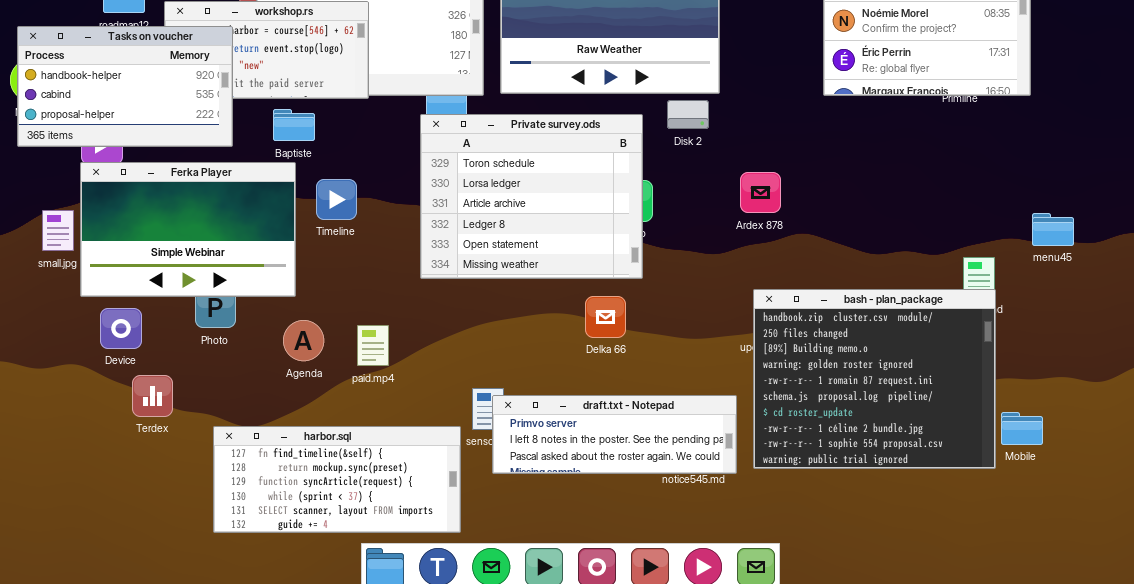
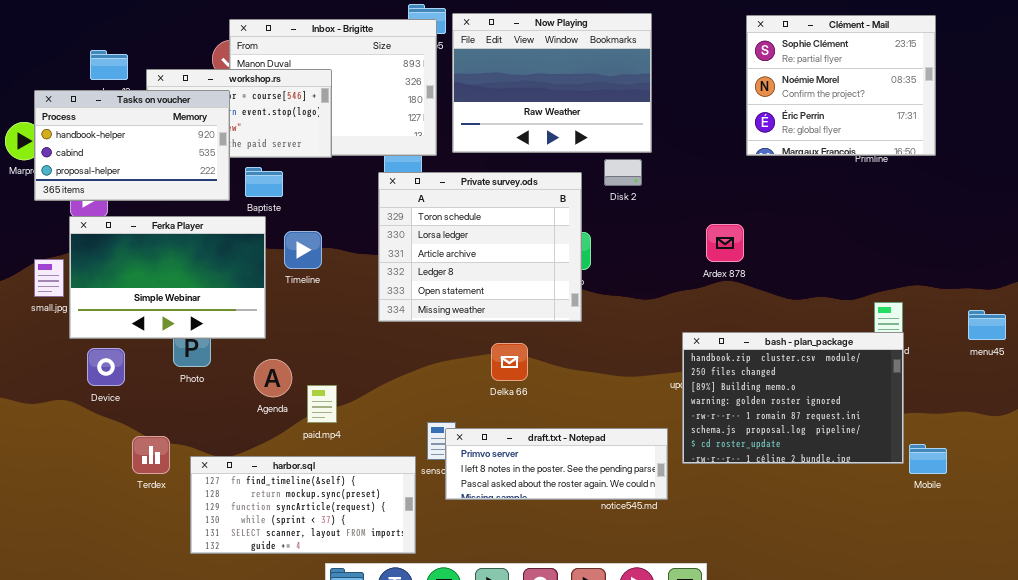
Tasks on voucher: [17,26,233,147] -> [34,90,230,201], moved
Ardex 878: [740,172,781,213] -> [706,224,744,262], moved
menu45: [1032,213,1074,246] -> [968,310,1006,340], moved
bash - plan_package: [753,289,996,469] -> [682,332,904,464], resized
Delka 66: [585,296,626,338] -> [491,343,528,381], moved
paid.mp4: [357,325,389,366] -> [307,385,337,423], moved
Terdex: [132,375,173,417] -> [132,436,170,474], moved

